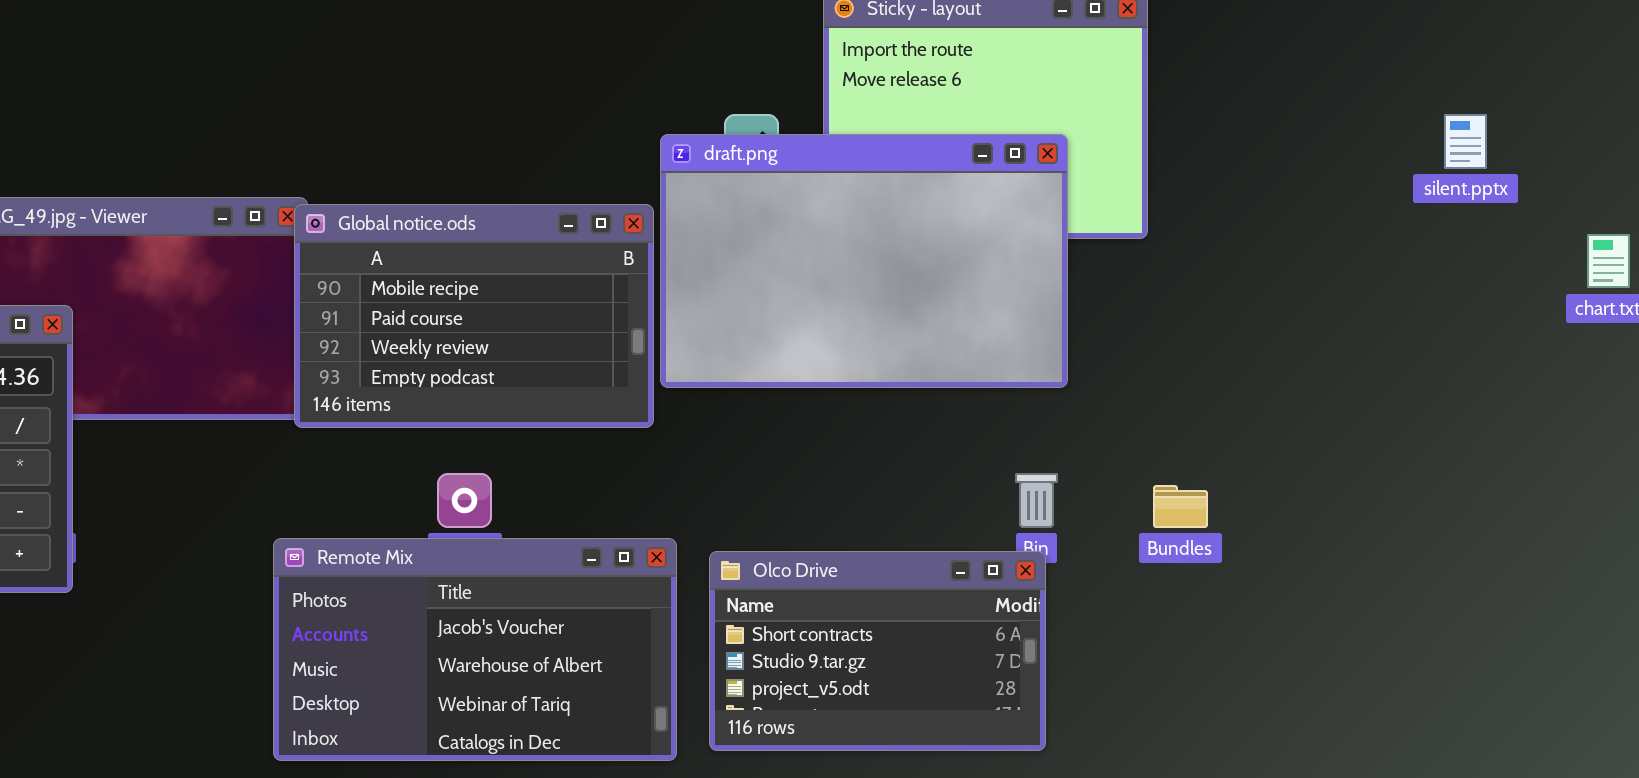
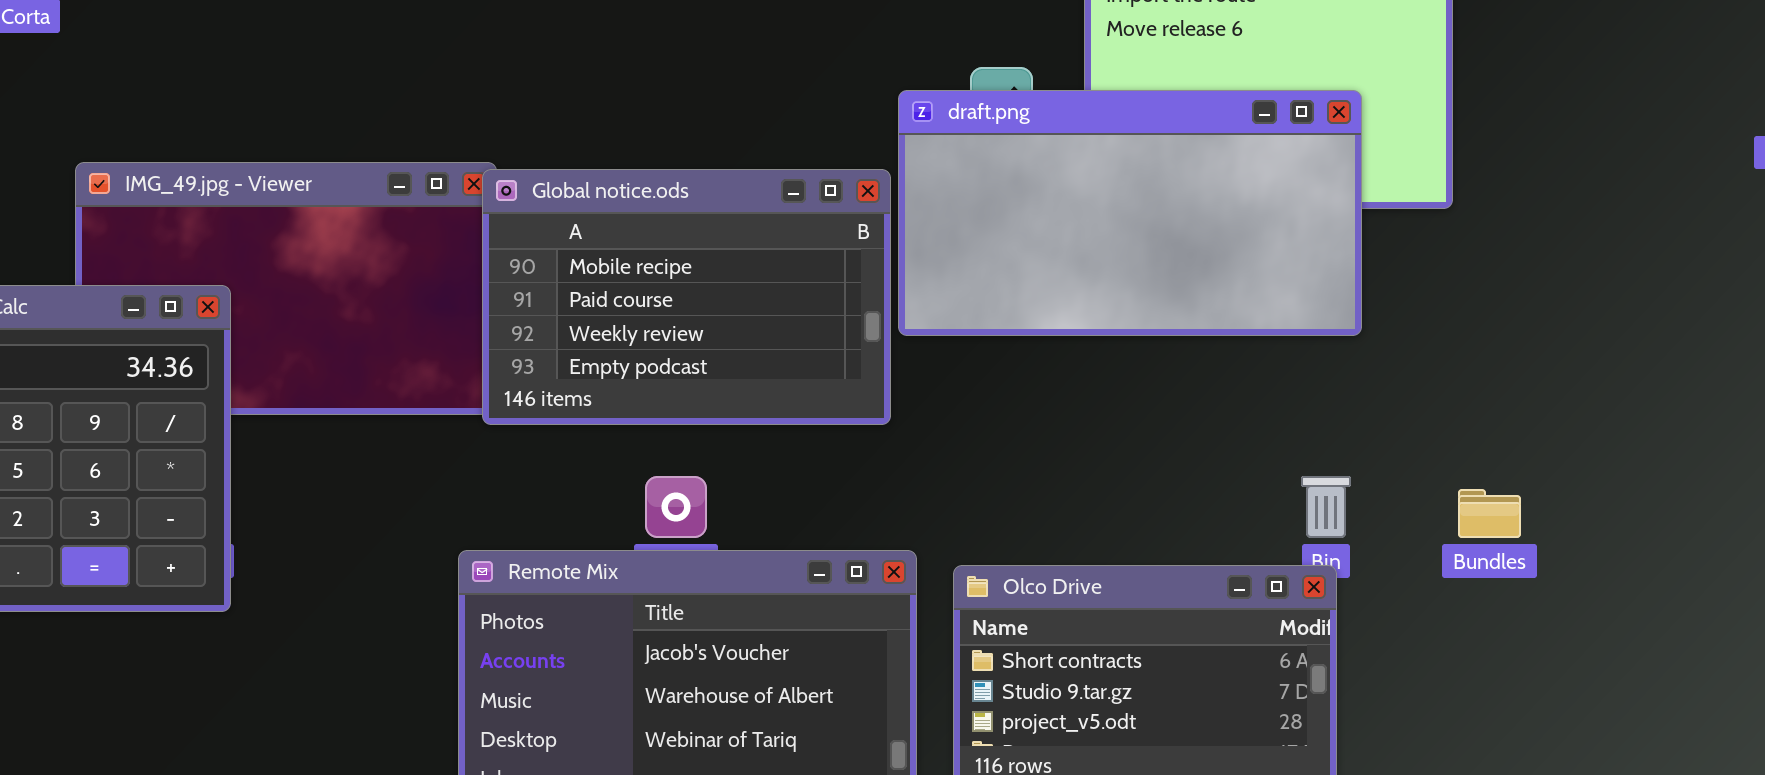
draft.png: [660,134,1068,388] -> [898,90,1362,336], resized

